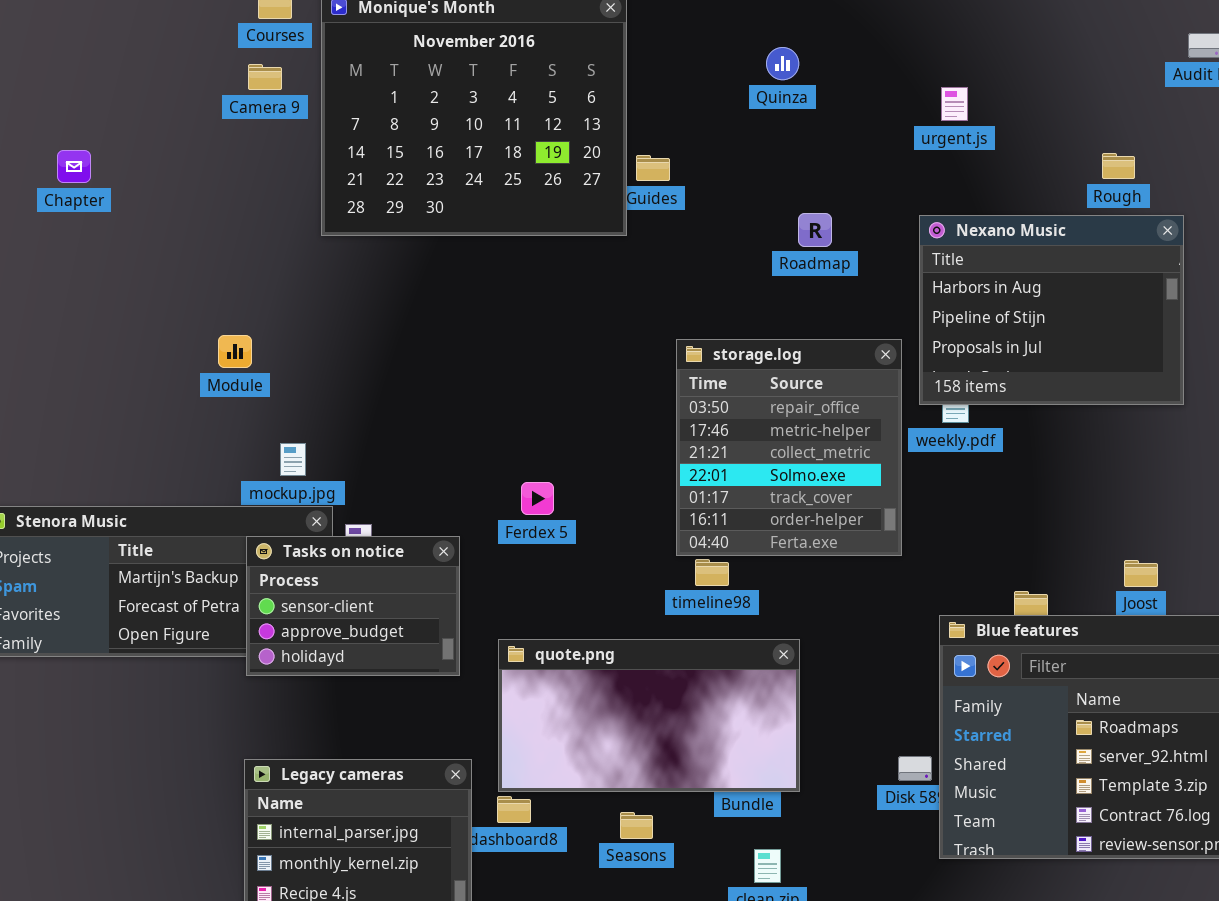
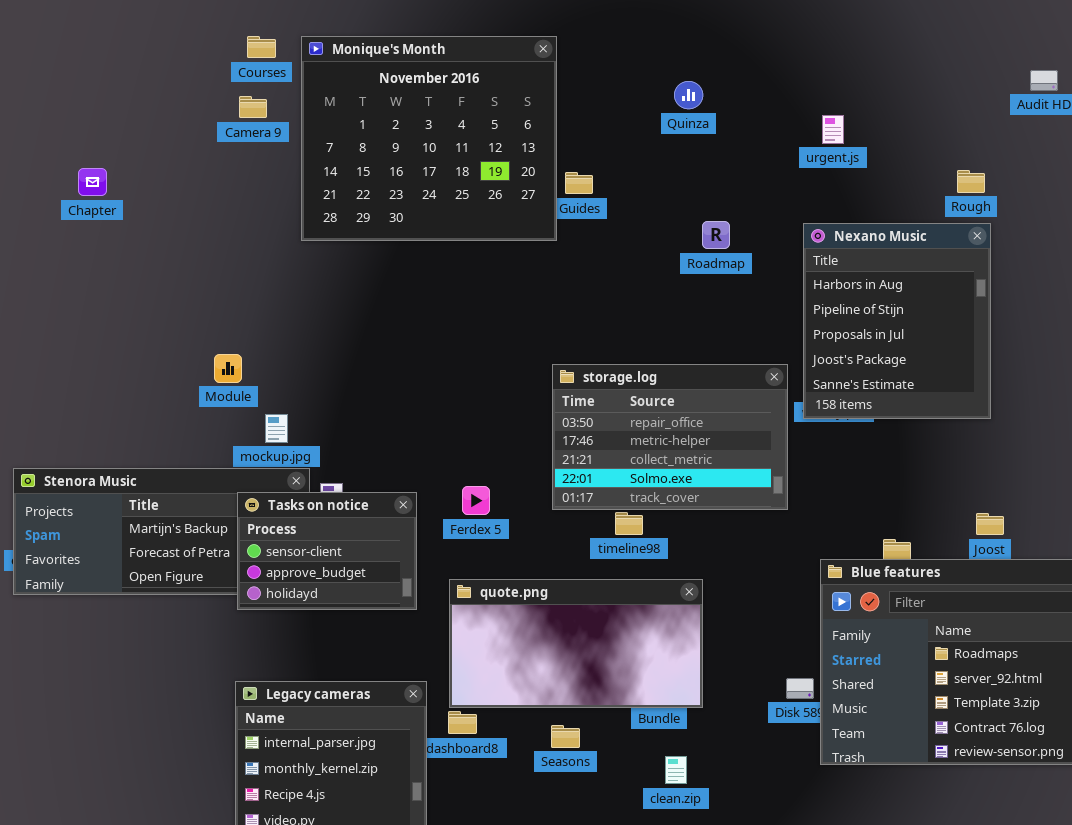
Nexano Music: [919,215,1184,405] -> [803,223,991,419], resized
Module: [218,335,252,368] -> [214,354,242,383], moved
storage.log: [676,339,902,556] -> [552,364,788,510], resized
Ferdex 5: [521,482,554,515] -> [462,486,490,515], moved

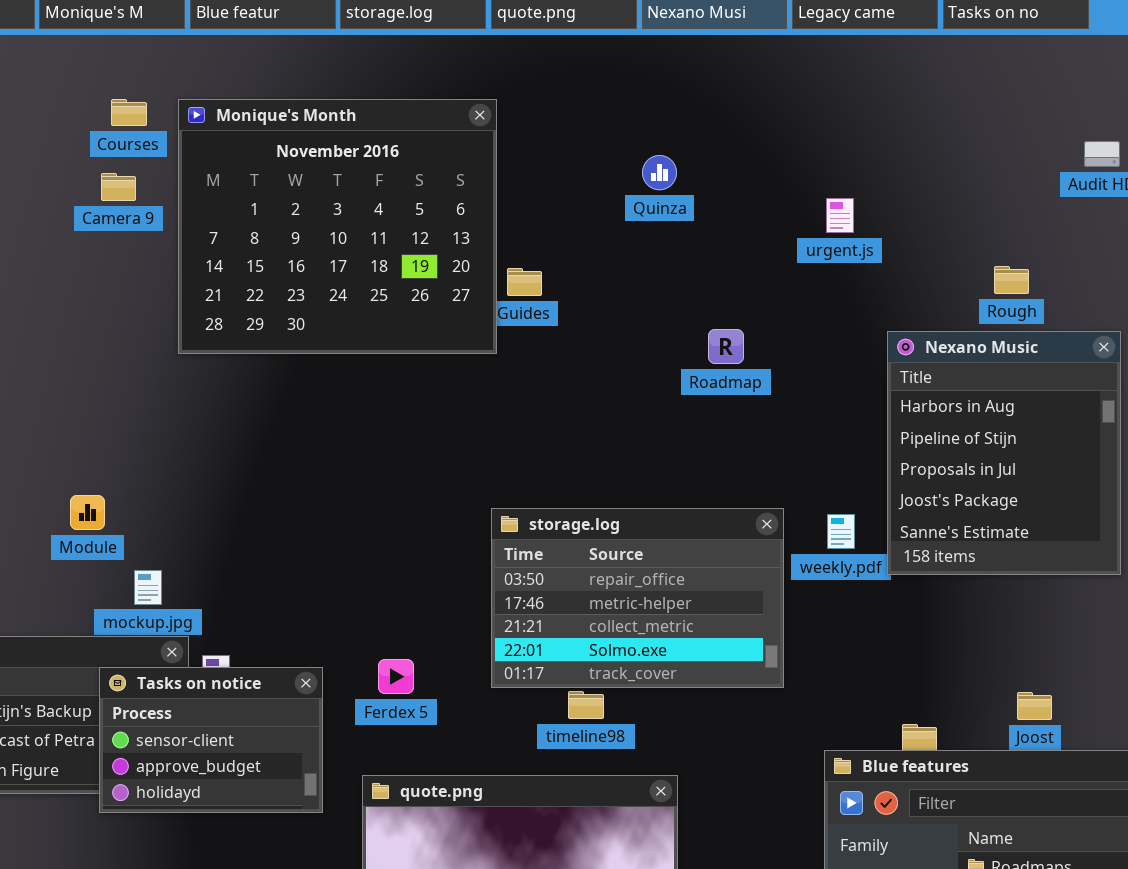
Roadmap: [702,221,730,249] -> [708,329,744,364], moved
Nexano Music: [803,223,991,419] -> [887,331,1121,575], moved

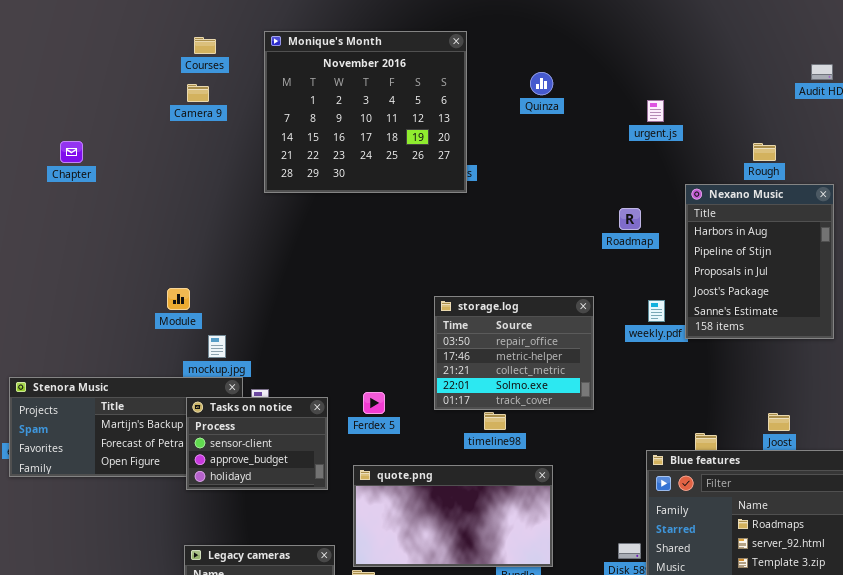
Monique's Month: [178,99,497,354] -> [264,31,467,193], moved
Roadmap: [708,329,744,364] -> [619,208,641,230], moved
storage.log: [491,508,784,688] -> [434,296,594,410], resized

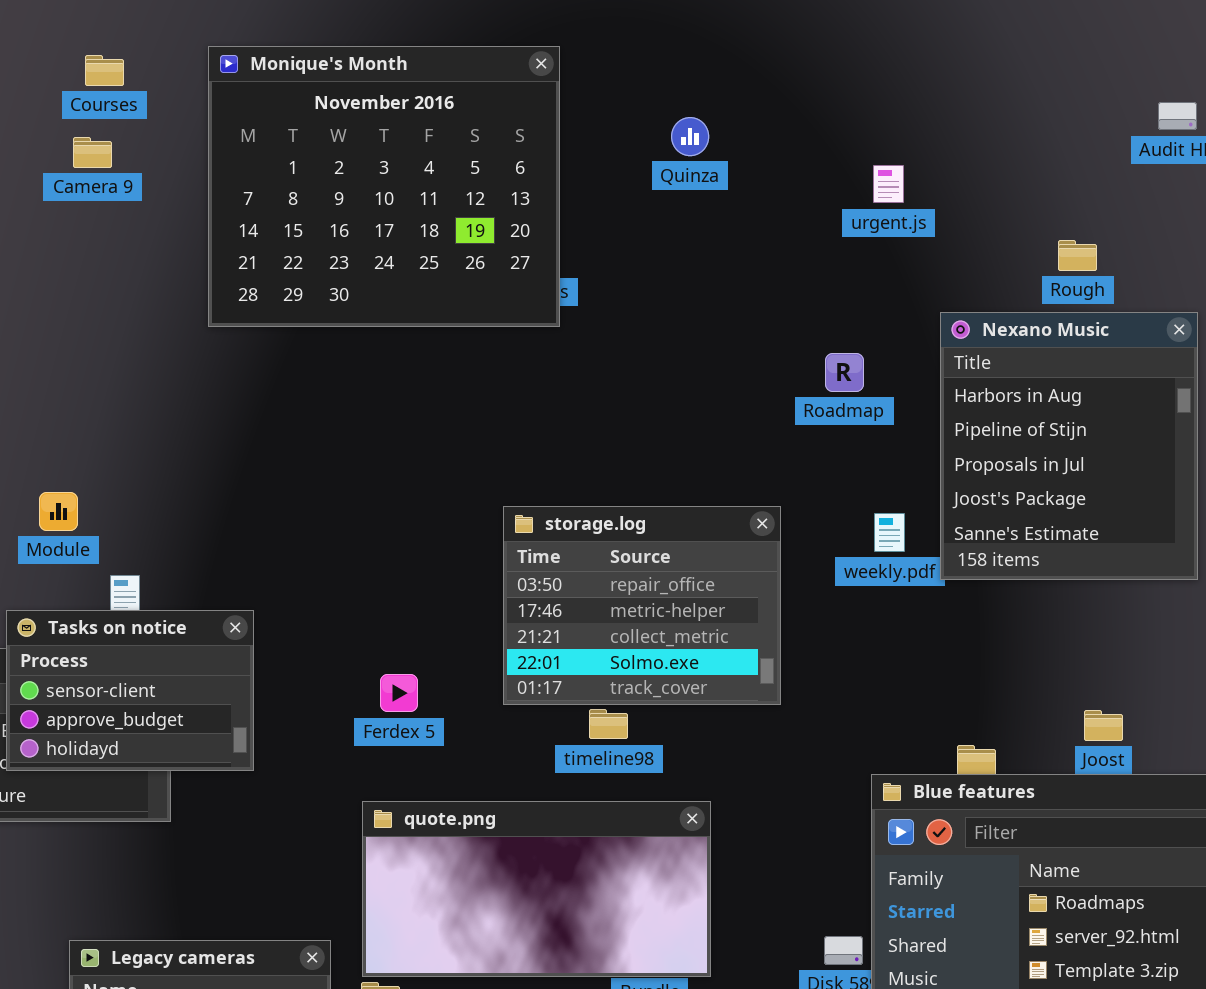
Tasks on notice: [186,397,328,490] -> [6,610,254,771], moved

